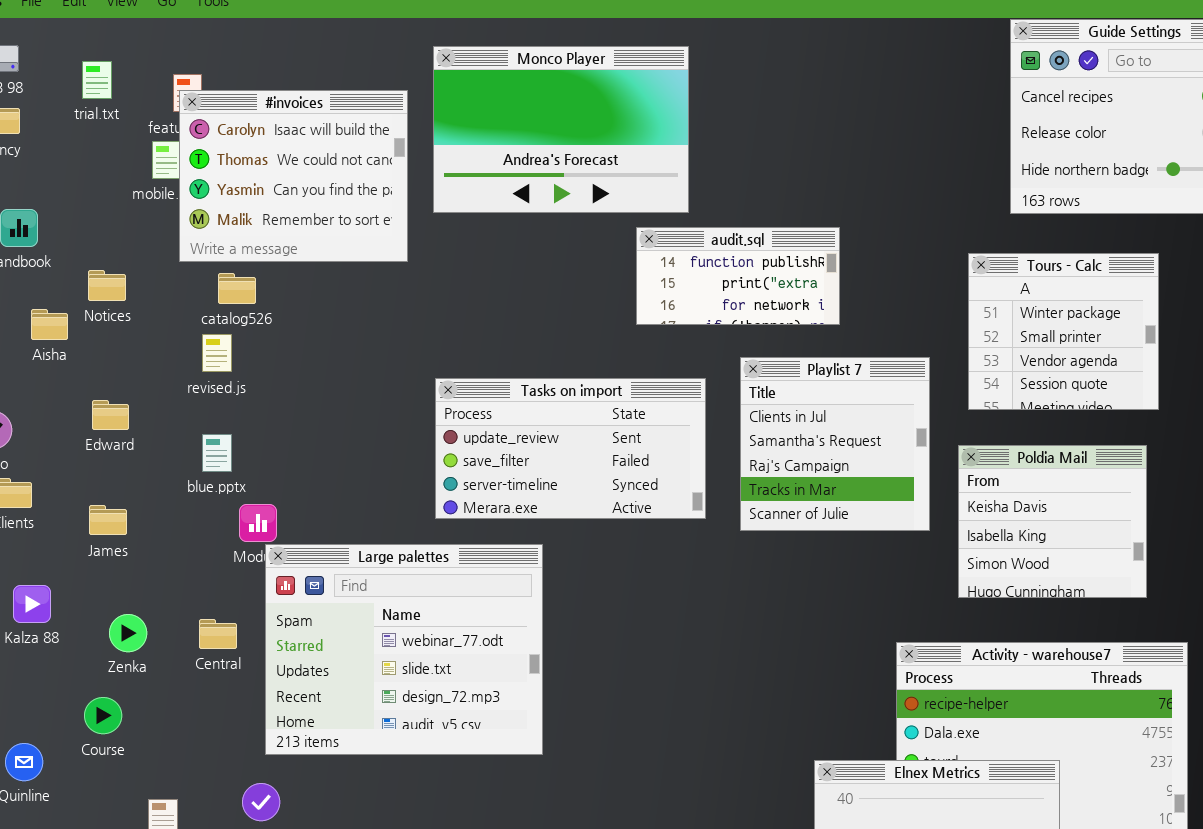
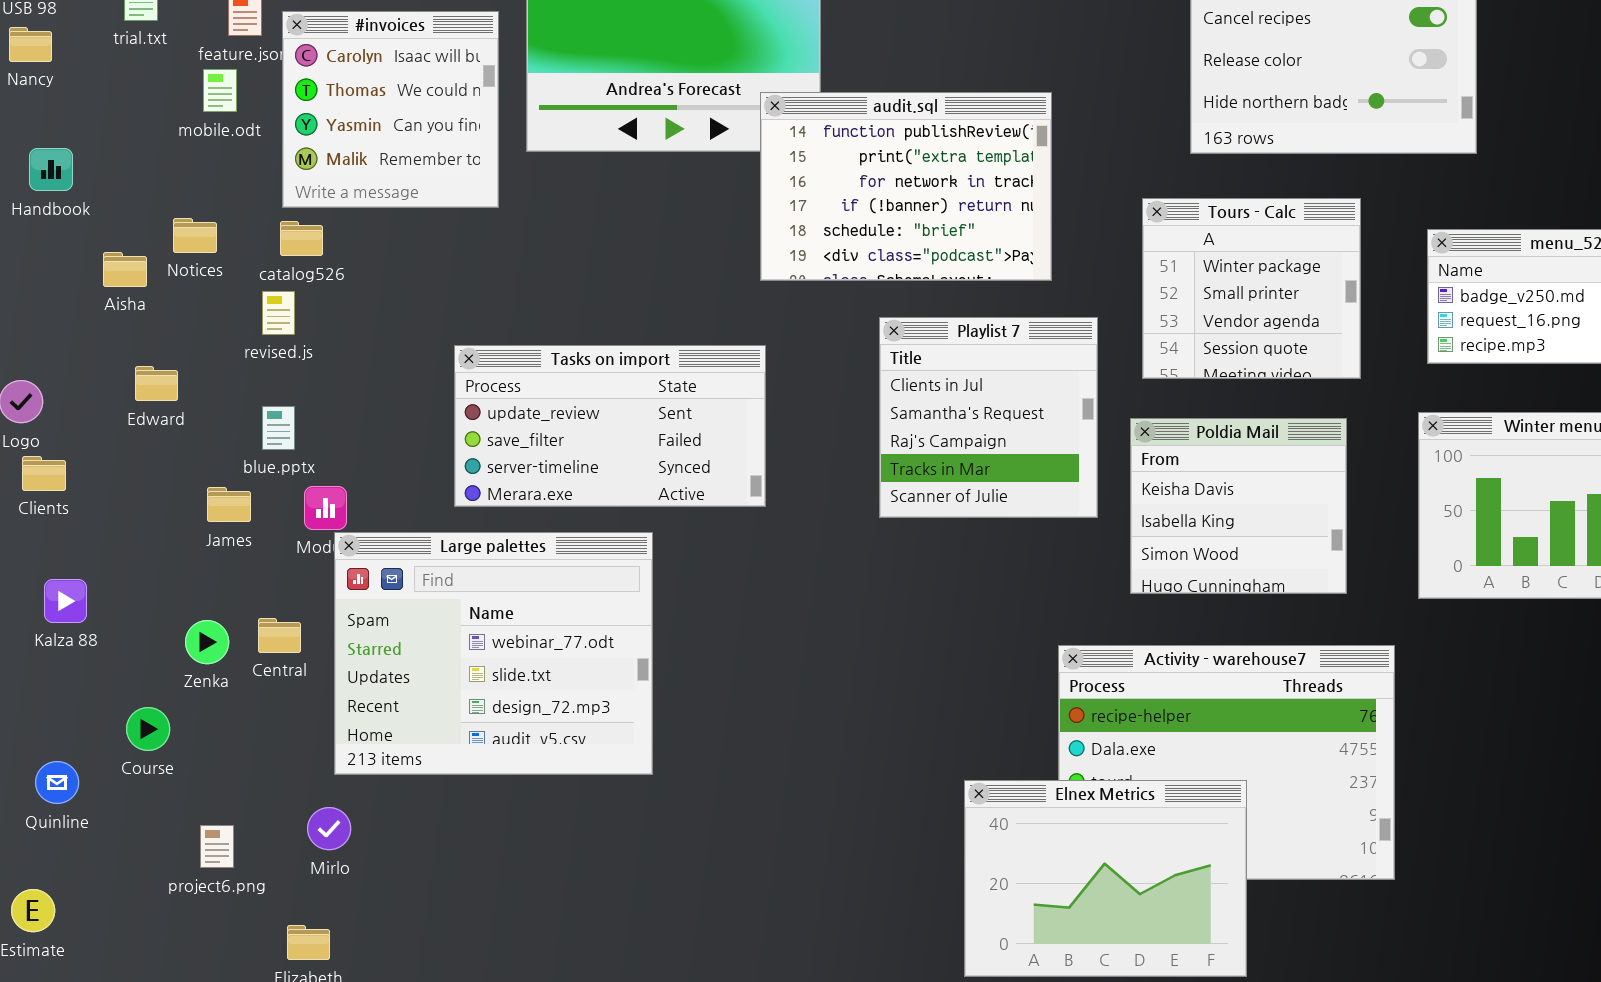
#invoices: [179,90,408,262] -> [282,11,499,208], resized
audit.sql: [636,227,840,325] -> [760,92,1052,281], resized
Notices: [88,270,126,301] -> [173,218,217,253], moved
Aisha: [31,309,68,340] -> [103,252,147,287], moved
Tasks on import: [435,378,706,519] -> [454,345,766,507], moved
James: [89,505,127,535] -> [207,487,251,522], moved
Zenka: [109,614,147,652] -> [185,620,229,664], moved

